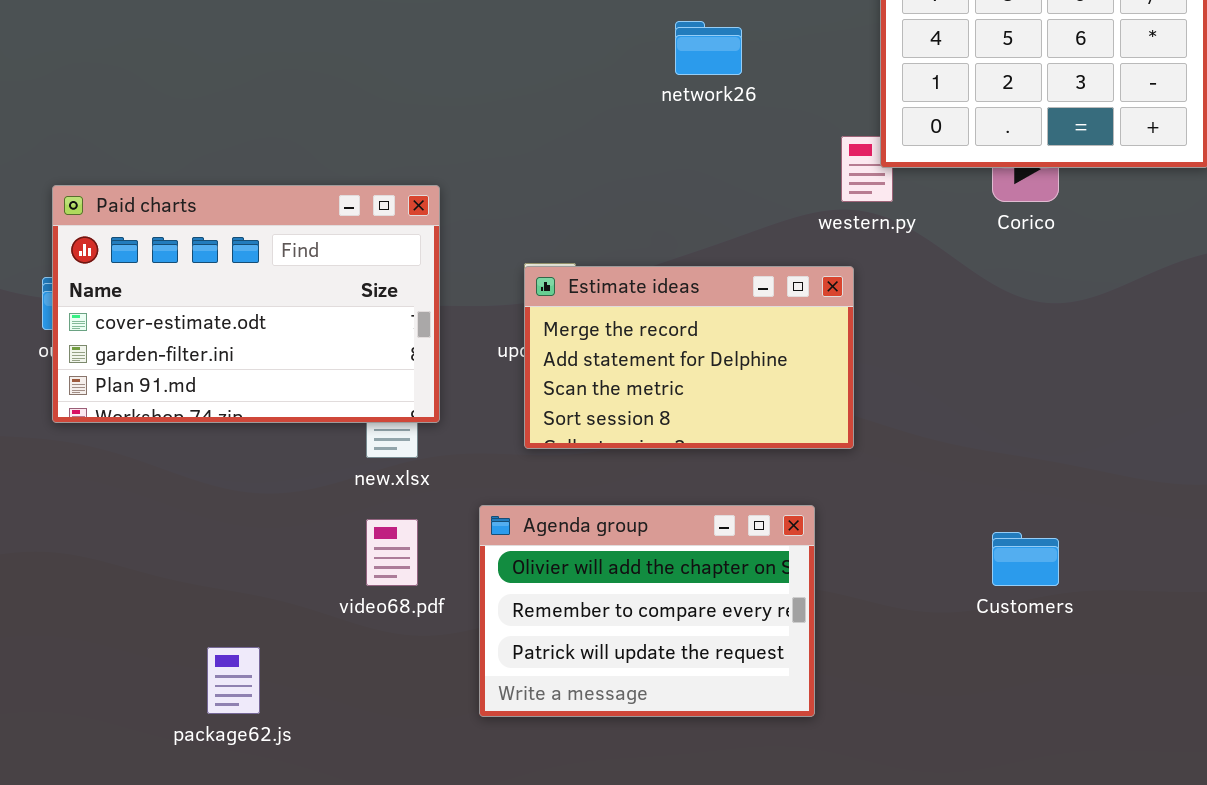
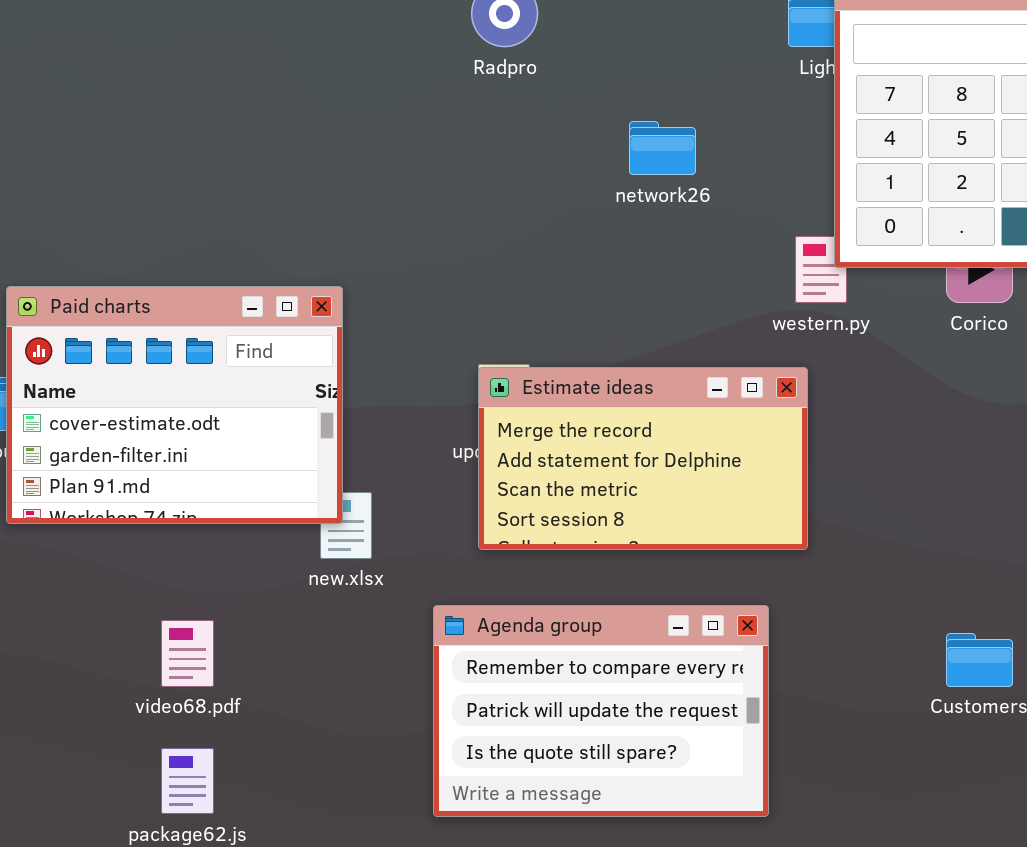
Paid charts: [52,185,440,423] -> [6,286,343,524], resized
Agenda group: [479,505,815,717] -> [433,605,769,817], scrolled down 1 row
video68.pdf: [366,519,418,586] -> [161,620,214,687], moved

